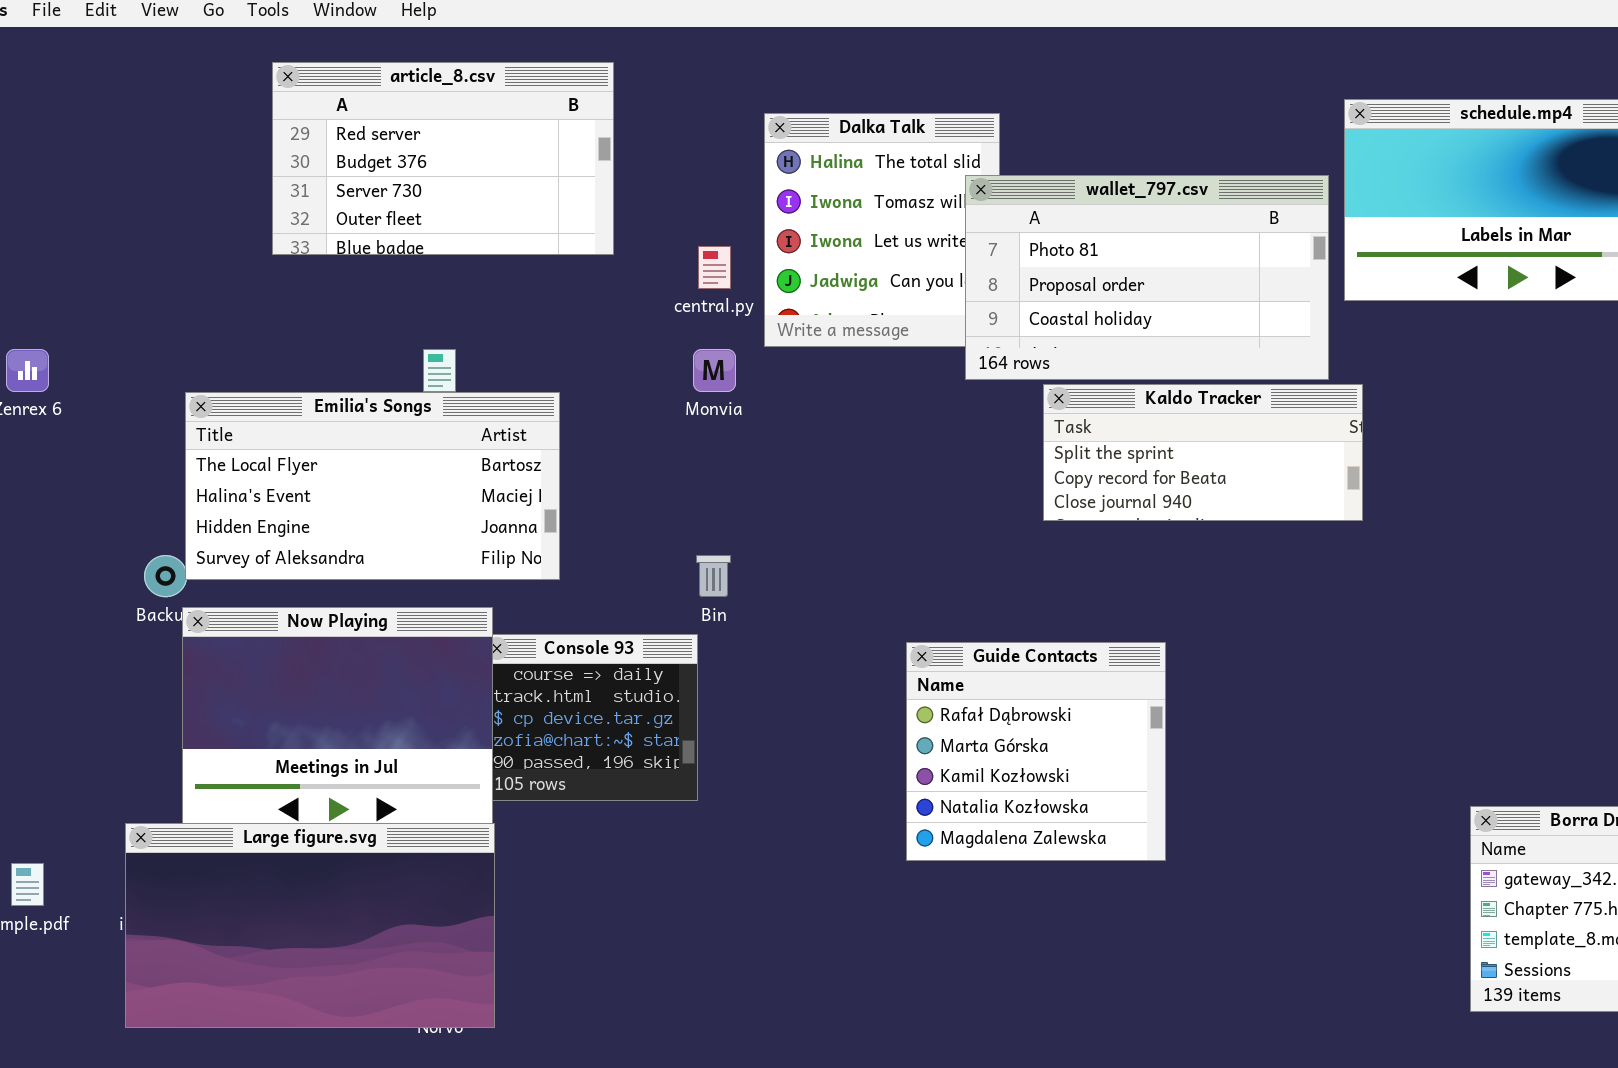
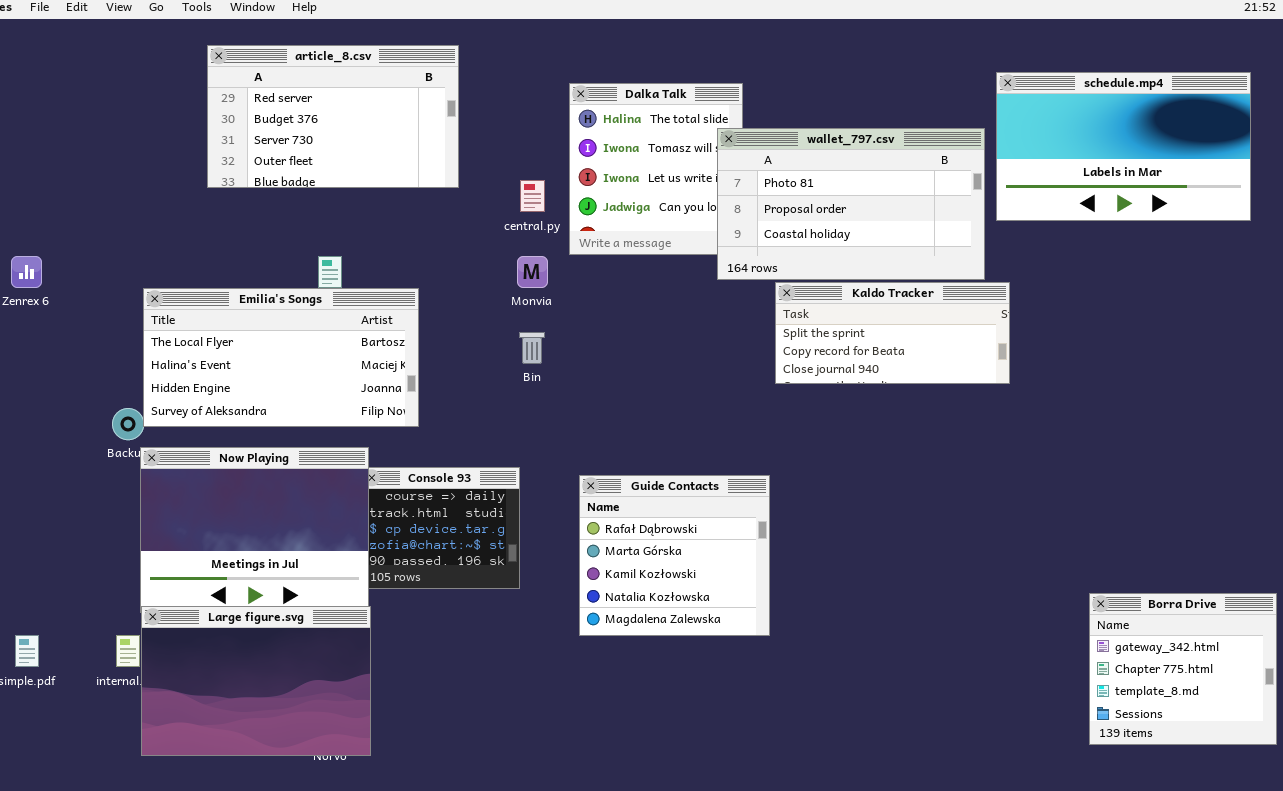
Bin: [696,555,731,597] -> [519,332,545,364], moved
Guide Contacts: [906,642,1166,861] -> [579,475,770,636], moved
Large figure.svg: [125,823,495,1028] -> [141,606,371,756], resized

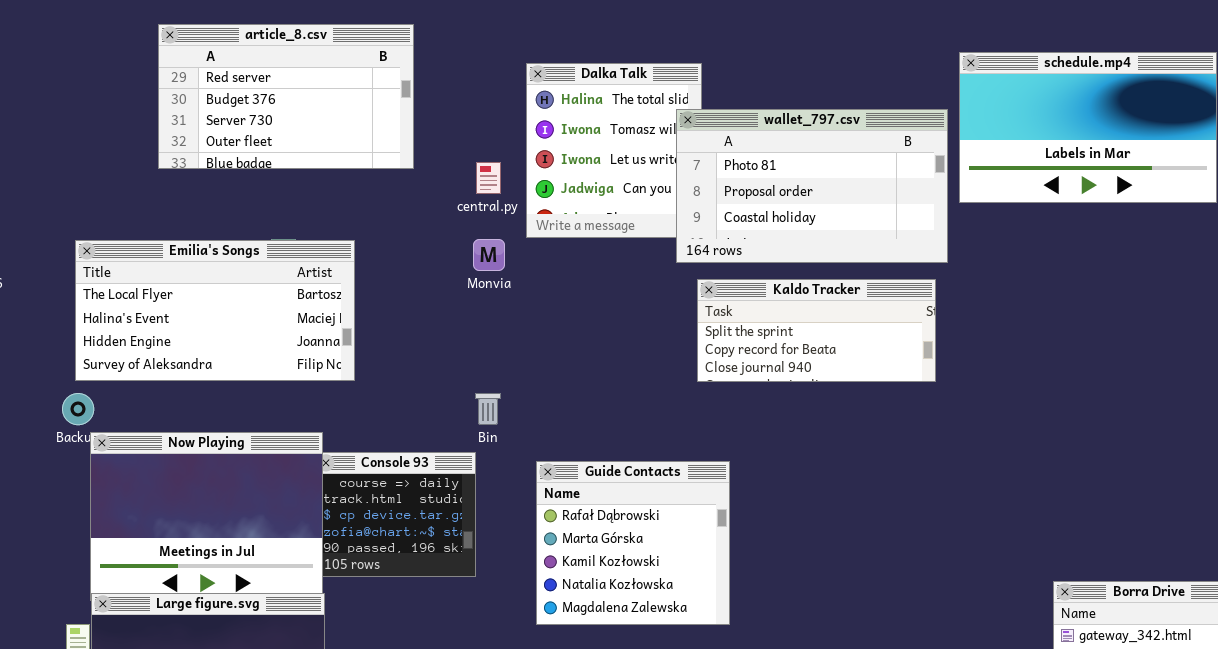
Kaldo Tracker: [775,282,1010,384] -> [697,279,936,382], moved
Emilia's Songs: [143,288,419,427] -> [75,240,355,381], moved
Bin: [519,332,545,364] -> [475,393,501,425], moved

